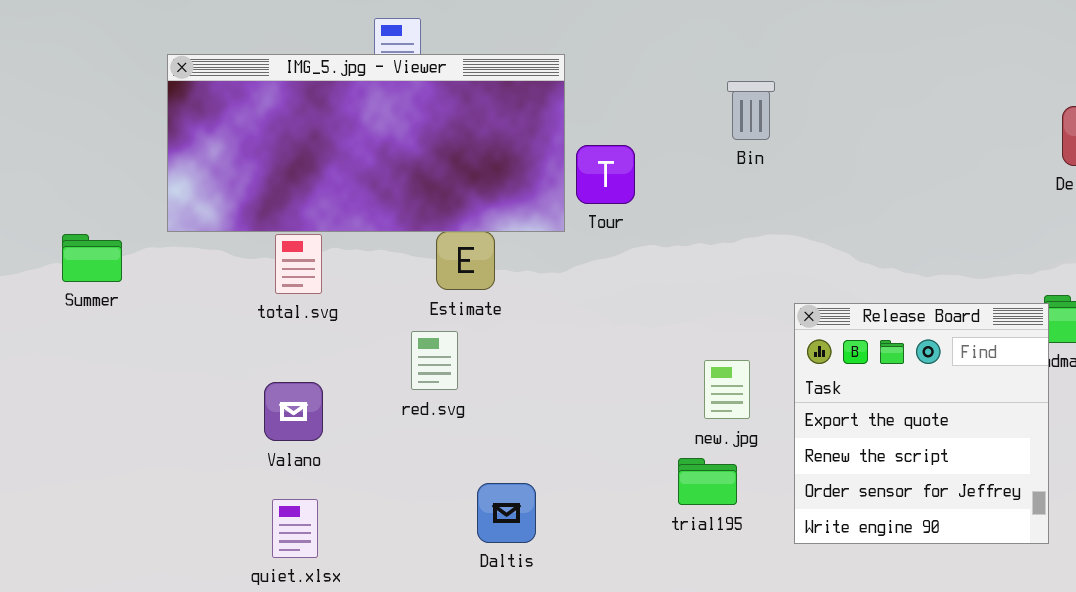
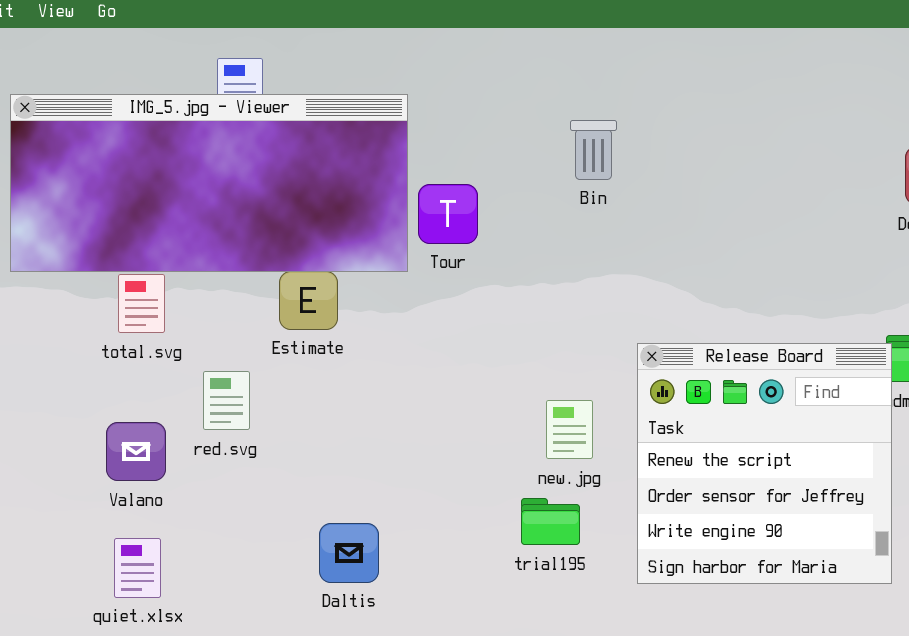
Release Board: [794,303,1049,544] -> [637,343,892,584], scrolled down 1 row
red.svg: [411,331,458,390] -> [203,371,250,430], moved

